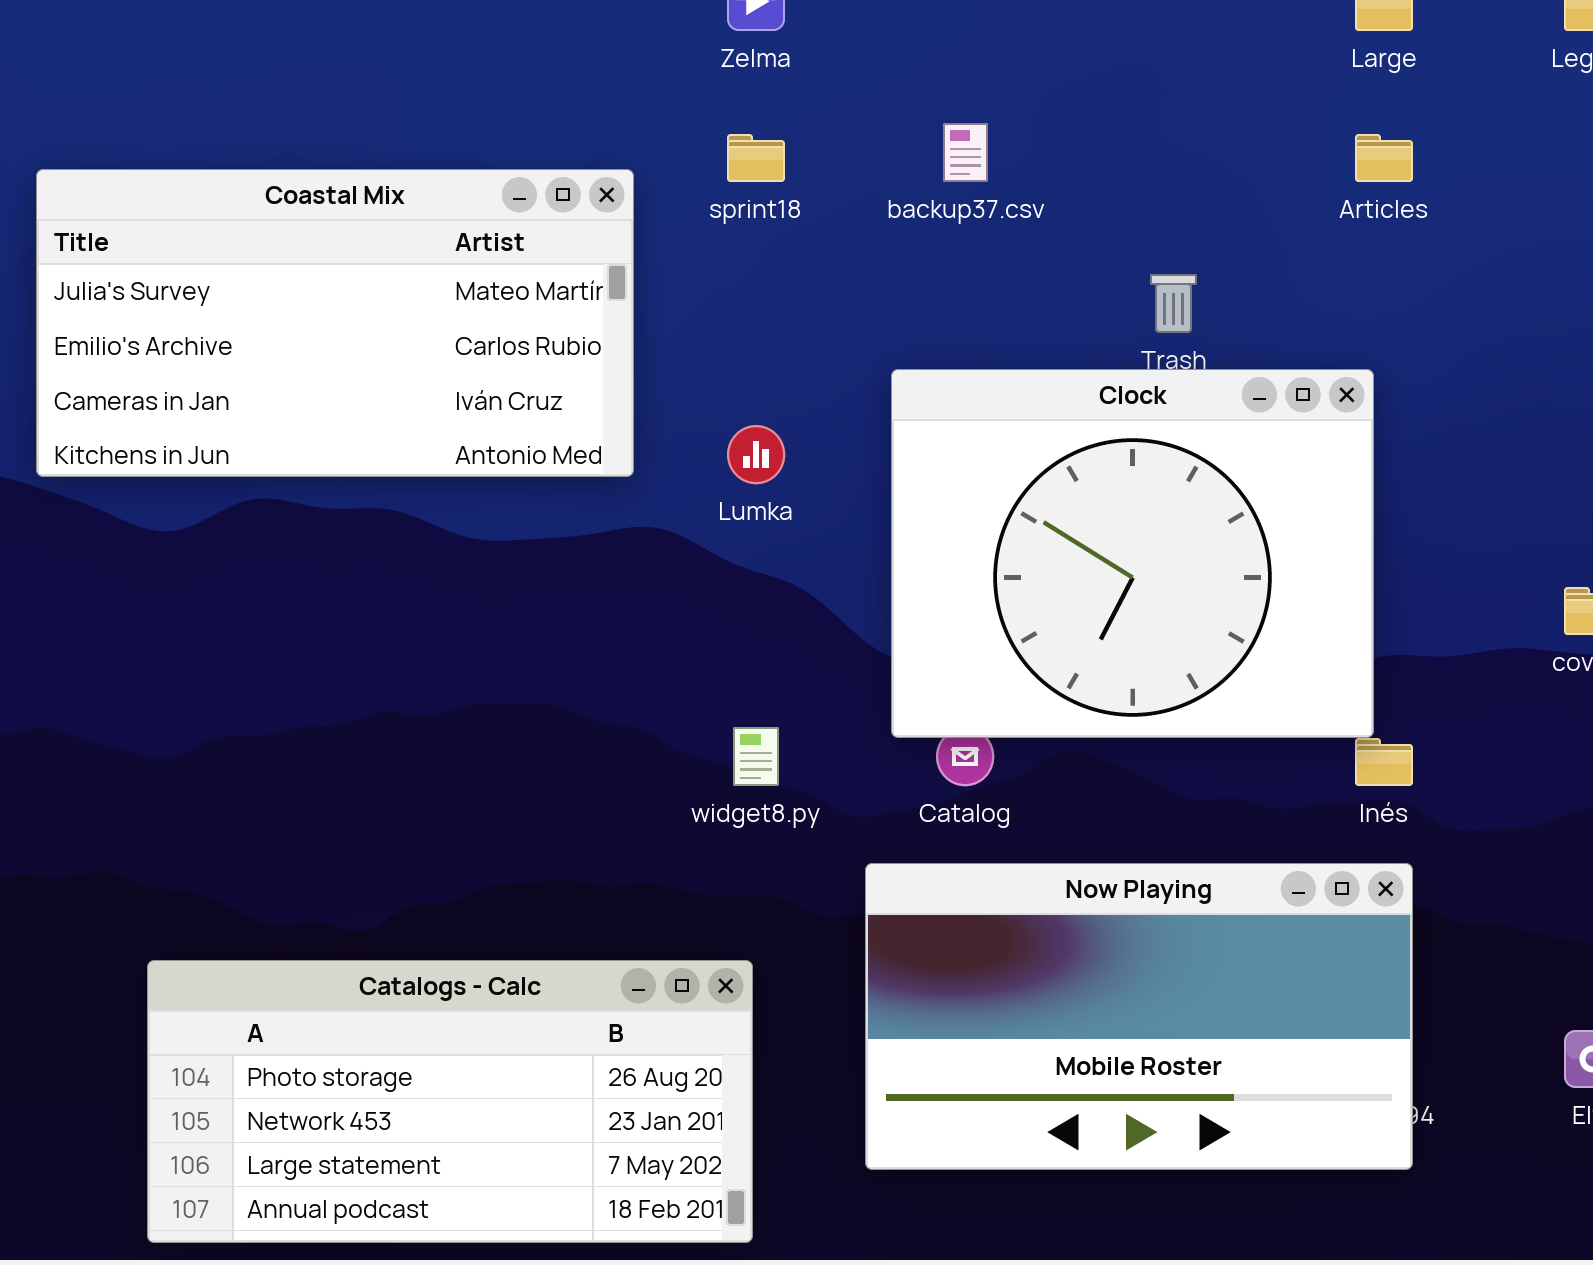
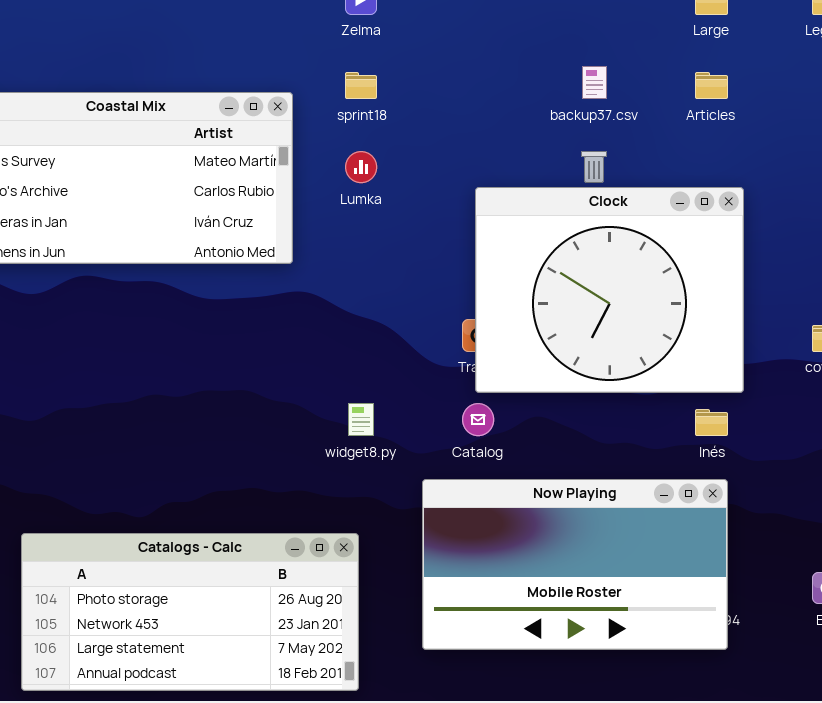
backup37.csv: [943,123,988,182] -> [582,66,607,99], moved
Clock: [891,369,1374,738] -> [475,187,744,393], moved
Lumka: [727,425,785,484] -> [345,151,377,183], moved

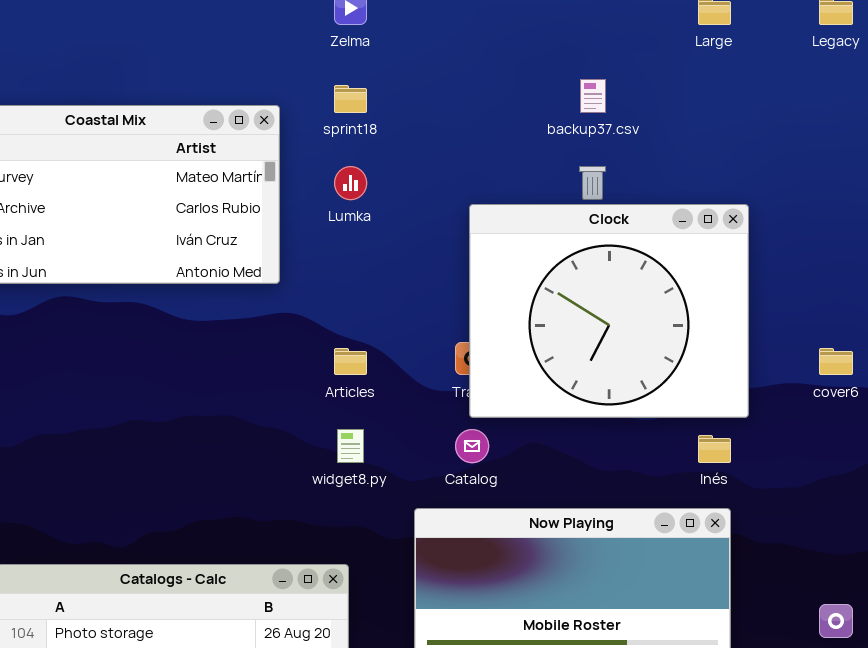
Articles: [695,72,728,99] -> [334,348,367,375], moved

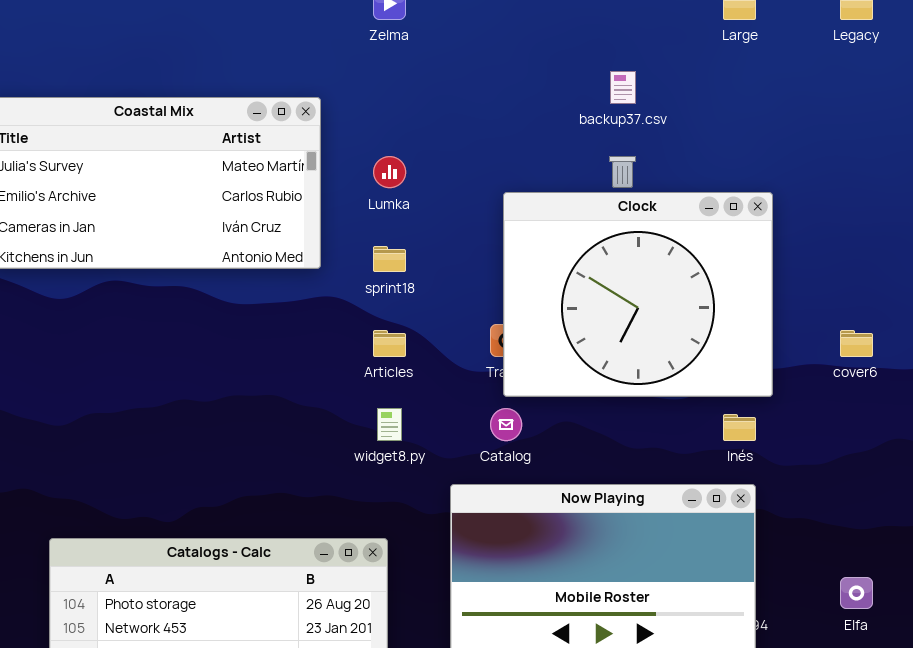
sprint18: [334,85,367,113] -> [373,246,406,272], moved

